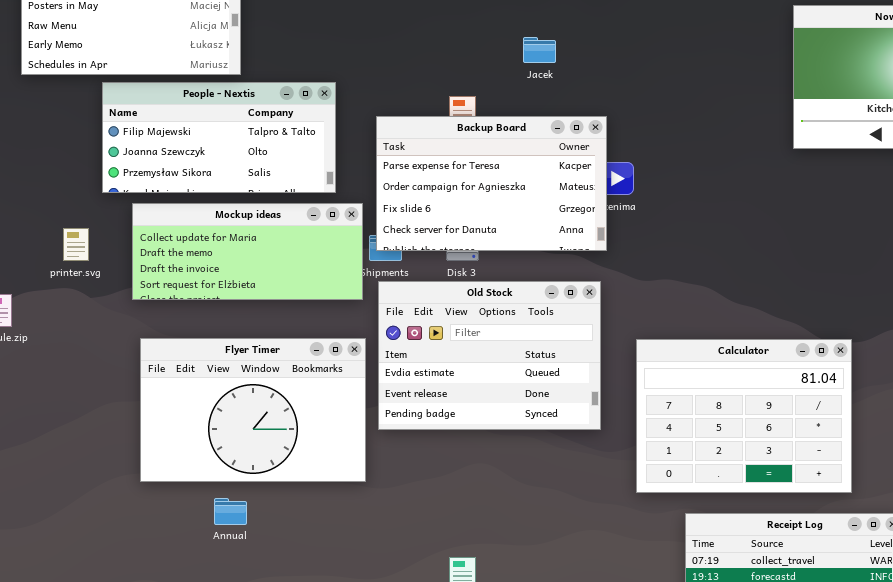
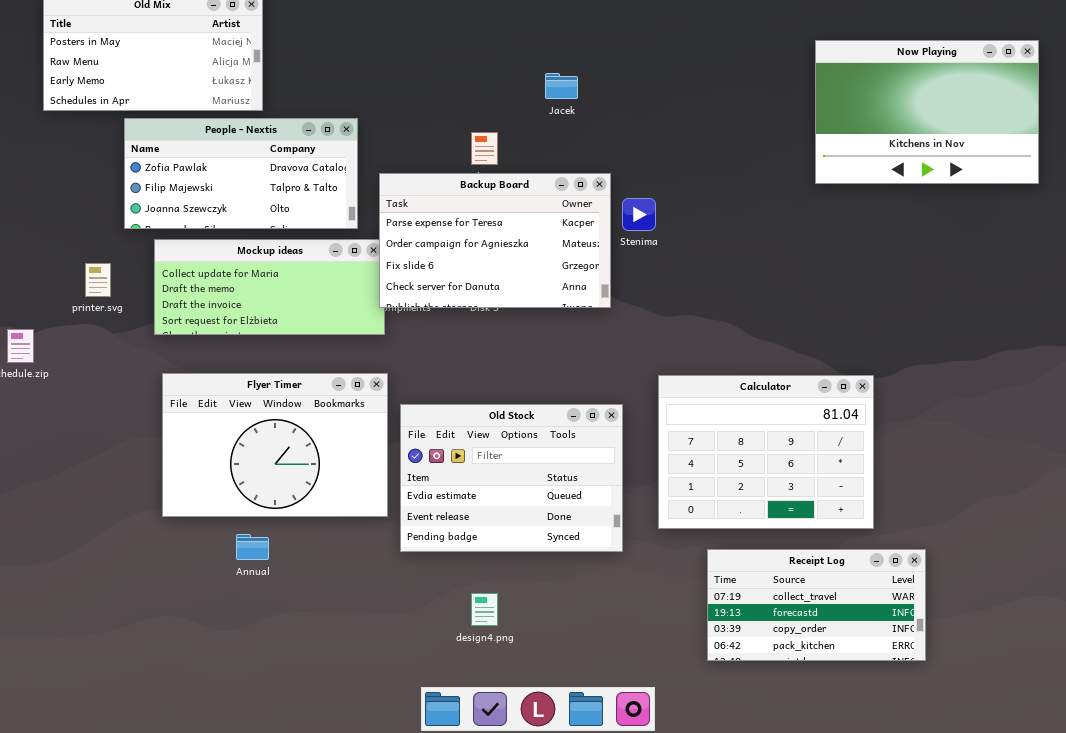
People - Nextis: [102,82,336,193] -> [124,118,358,229], scrolled up 1 row
Backup Board: [376,116,607,251] -> [379,173,611,308], moved
Old Stock: [378,281,601,430] -> [400,404,623,552], moved

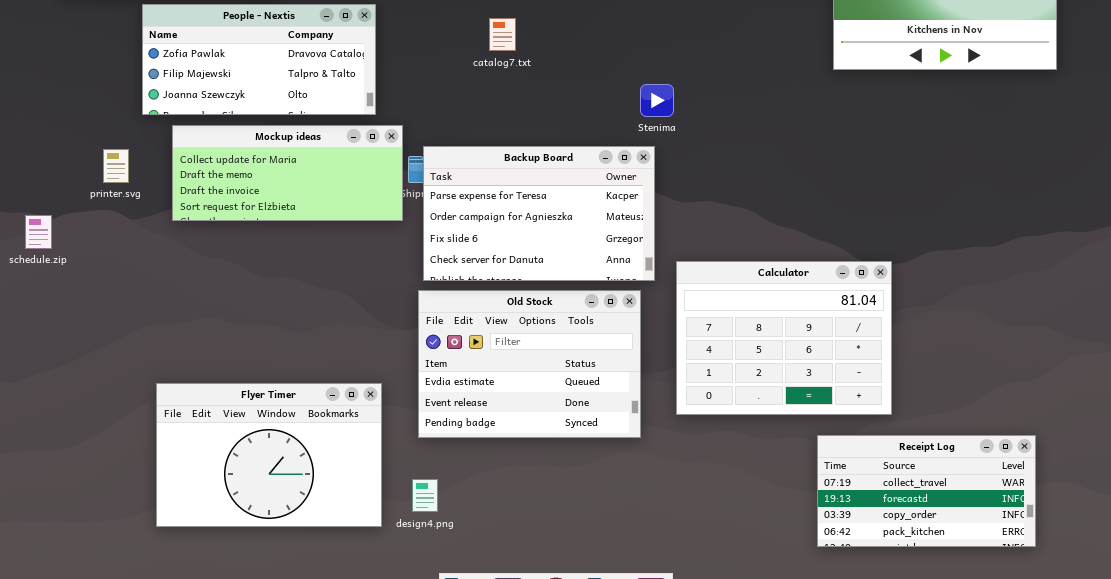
Backup Board: [379,173,611,308] -> [423,146,655,281], moved
Flyer Timer: [162,373,388,517] -> [156,383,382,527], moved
Receipt Log: [707,549,926,661] -> [817,435,1036,547], moved
design4.png: [471,593,498,626] -> [412,479,438,512], moved

